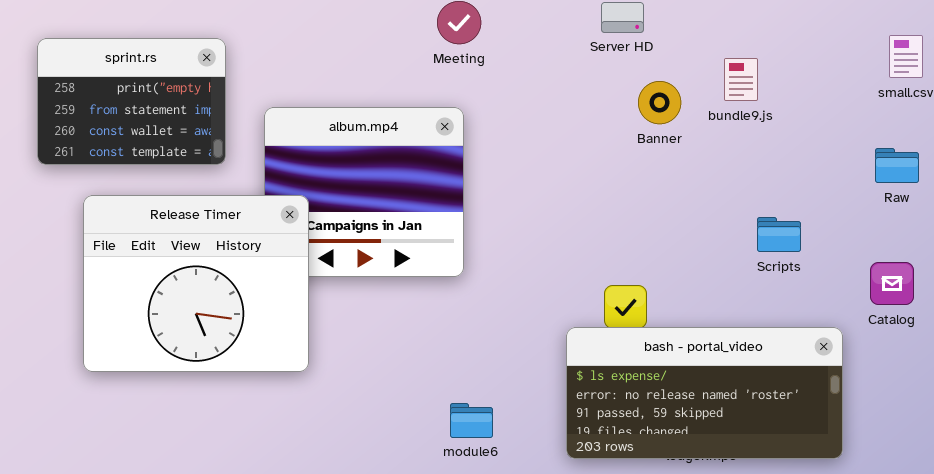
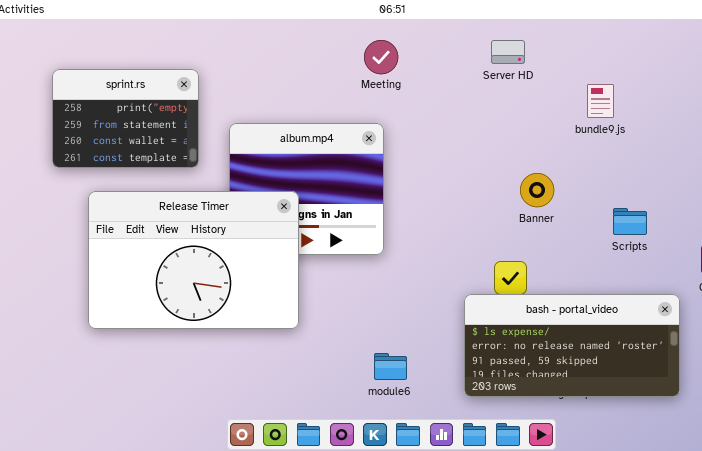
Banner: [638,81,681,124] -> [520,173,554,207], moved
Release Timer: [83,195,309,372] -> [88,191,299,329], resized

